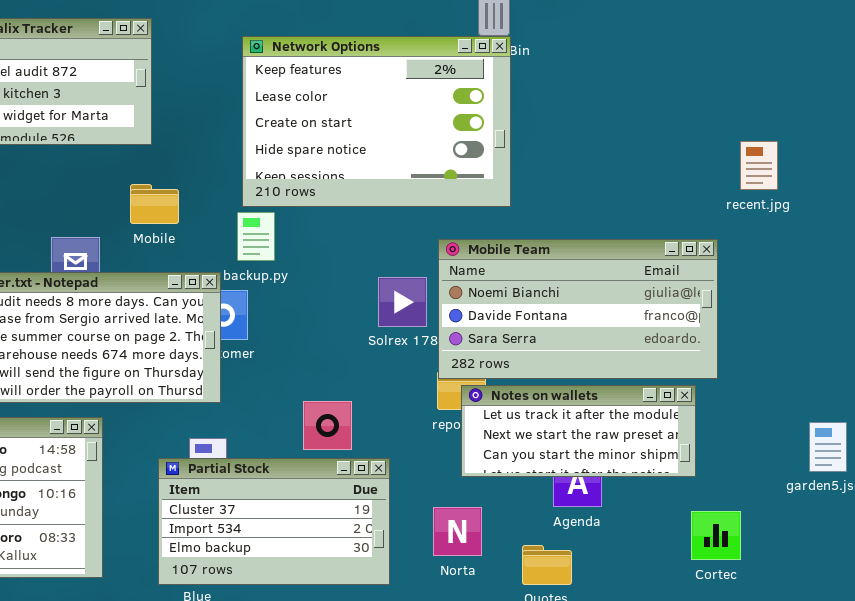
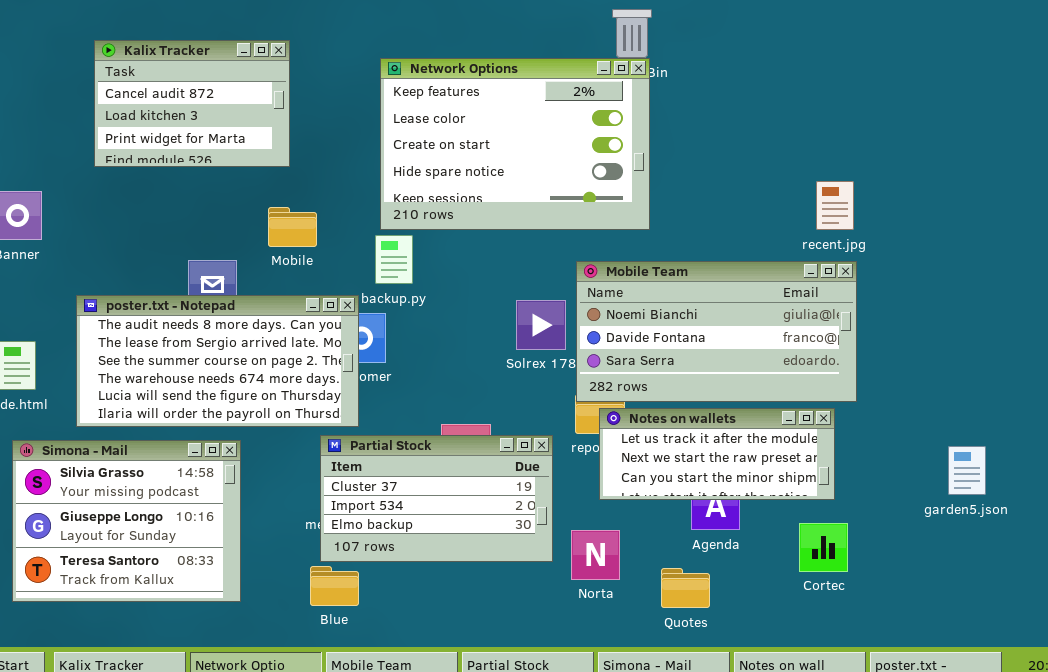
recent.jpg: [740,141,778,190] -> [816,181,854,230], moved
Partial Stock: [158,458,390,585] -> [320,435,553,562], moved
Cortec: [691,511,741,560] -> [799,523,848,572], moved

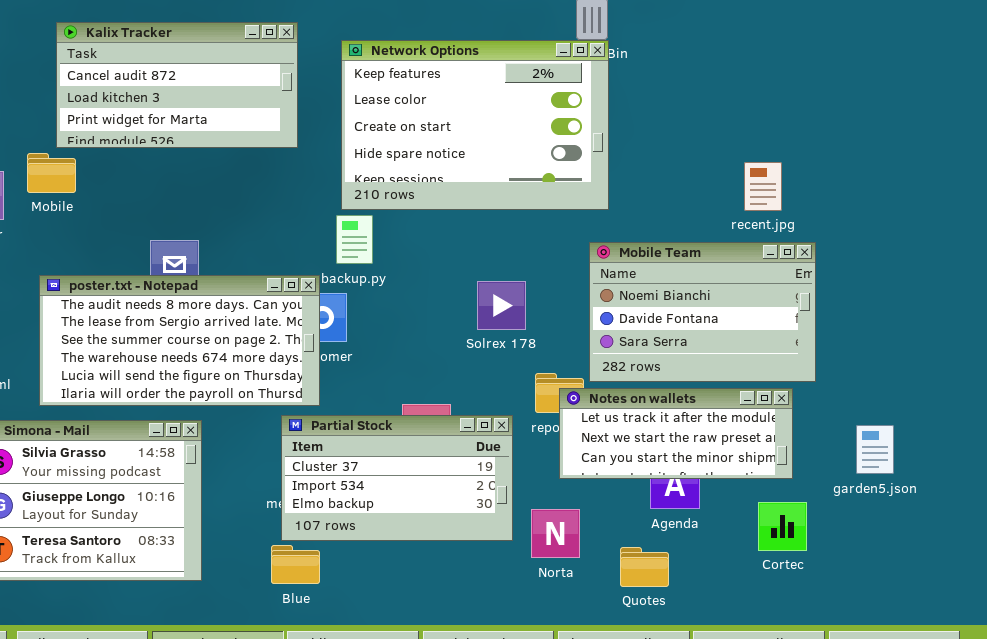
Kalix Tracker: [94,40,290,167] -> [56,22,298,148], resized
recent.jpg: [816,181,854,230] -> [744,162,782,211], moved
Mobile: [268,207,317,247] -> [27,153,76,193], moved
Mobile Team: [576,261,857,402] -> [589,242,816,382], resized
garden5.json: [948,446,986,495] -> [856,425,894,474], moved

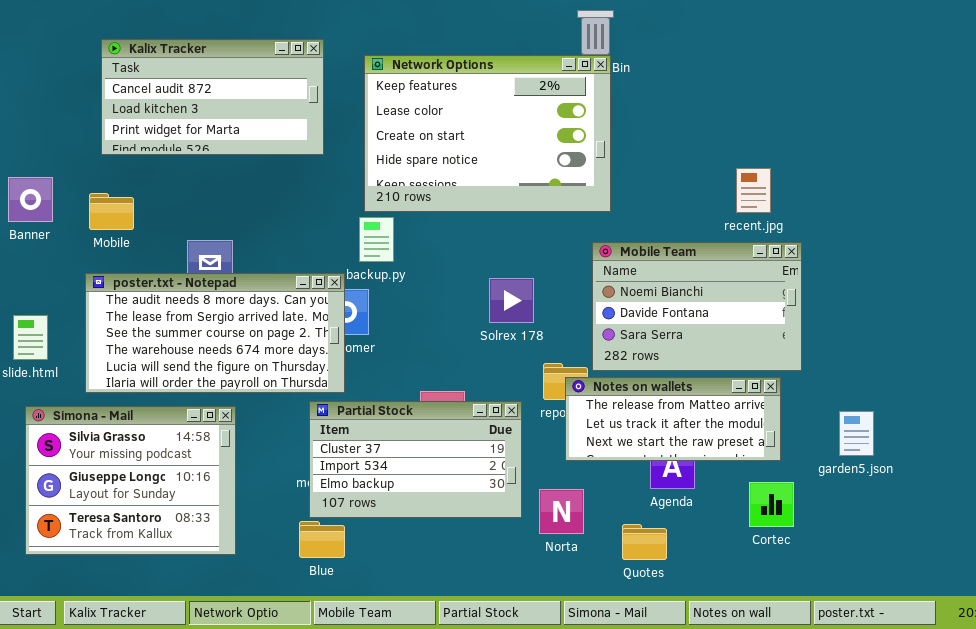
Mobile: [27,153,76,193] -> [89,193,134,230], moved
Notes on wallets: [559,388,793,479] -> [565,377,781,461], scrolled up 1 row

